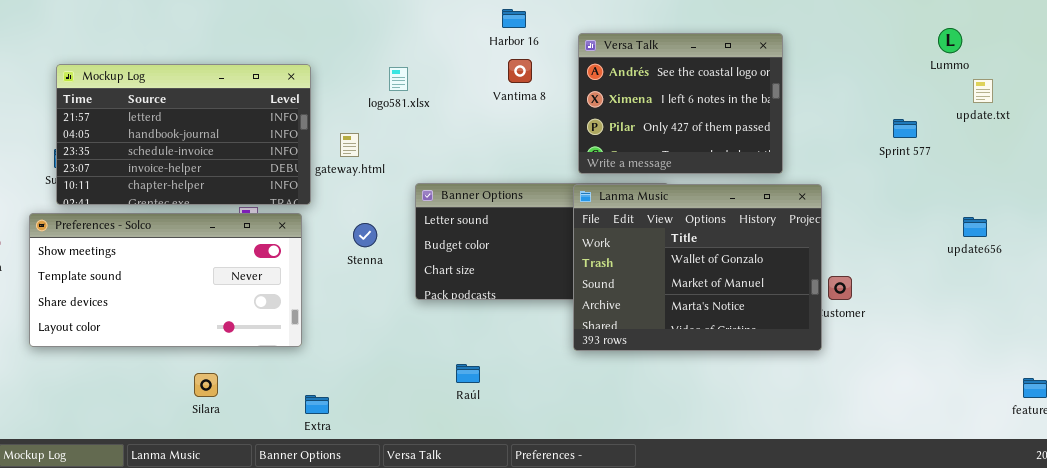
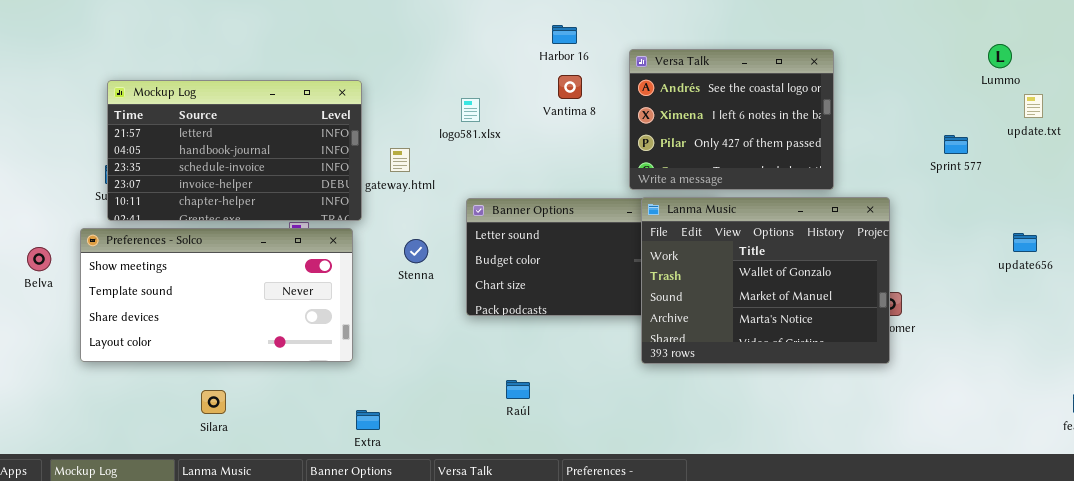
logo581.xlsx: [389,67,408,91] -> [461,98,480,122], moved
Lanma Music: [573,184,822,351] -> [641,197,890,364], moved
Silara: [194,373,218,397] -> [201,390,226,414], moved

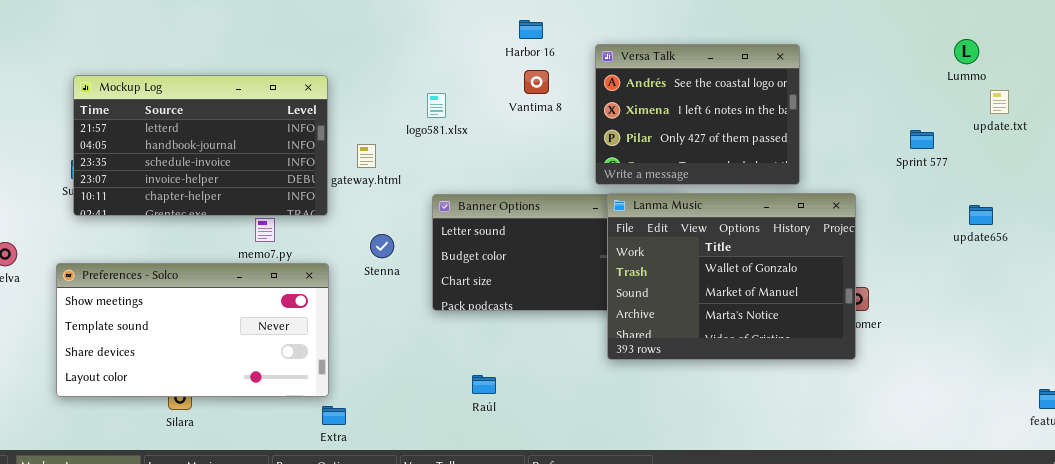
Preferences - Solco: [80,228,353,362] -> [56,263,329,397], moved
update656: [1013,233,1037,252] -> [969,205,993,225], moved

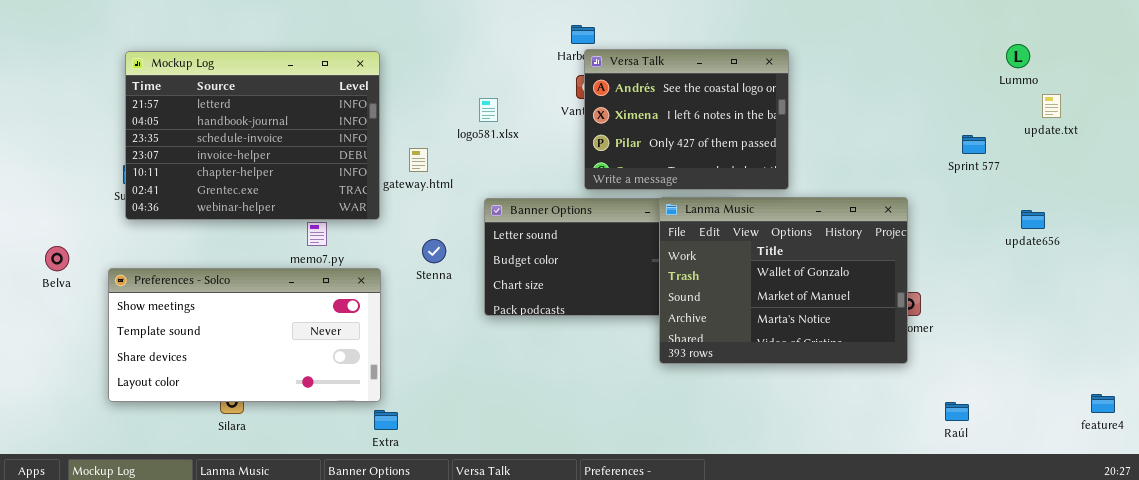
Versa Talk: [595,44,800,185] -> [584,49,789,190], moved
Mockup Log: [73,75,328,216] -> [125,51,380,220], resized
Raúl: [472,375,496,394] -> [945,402,969,421], moved

